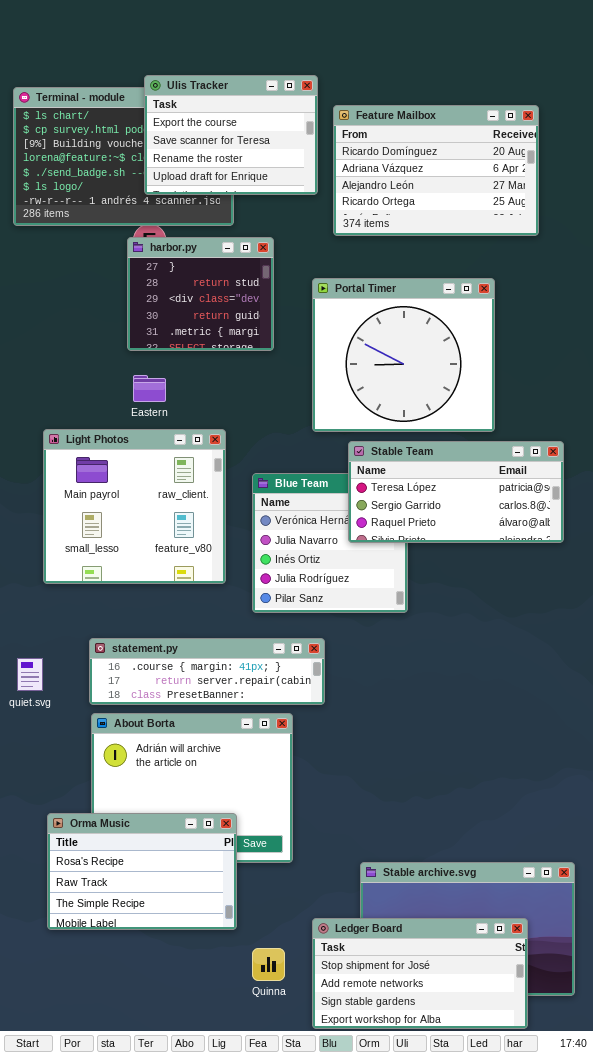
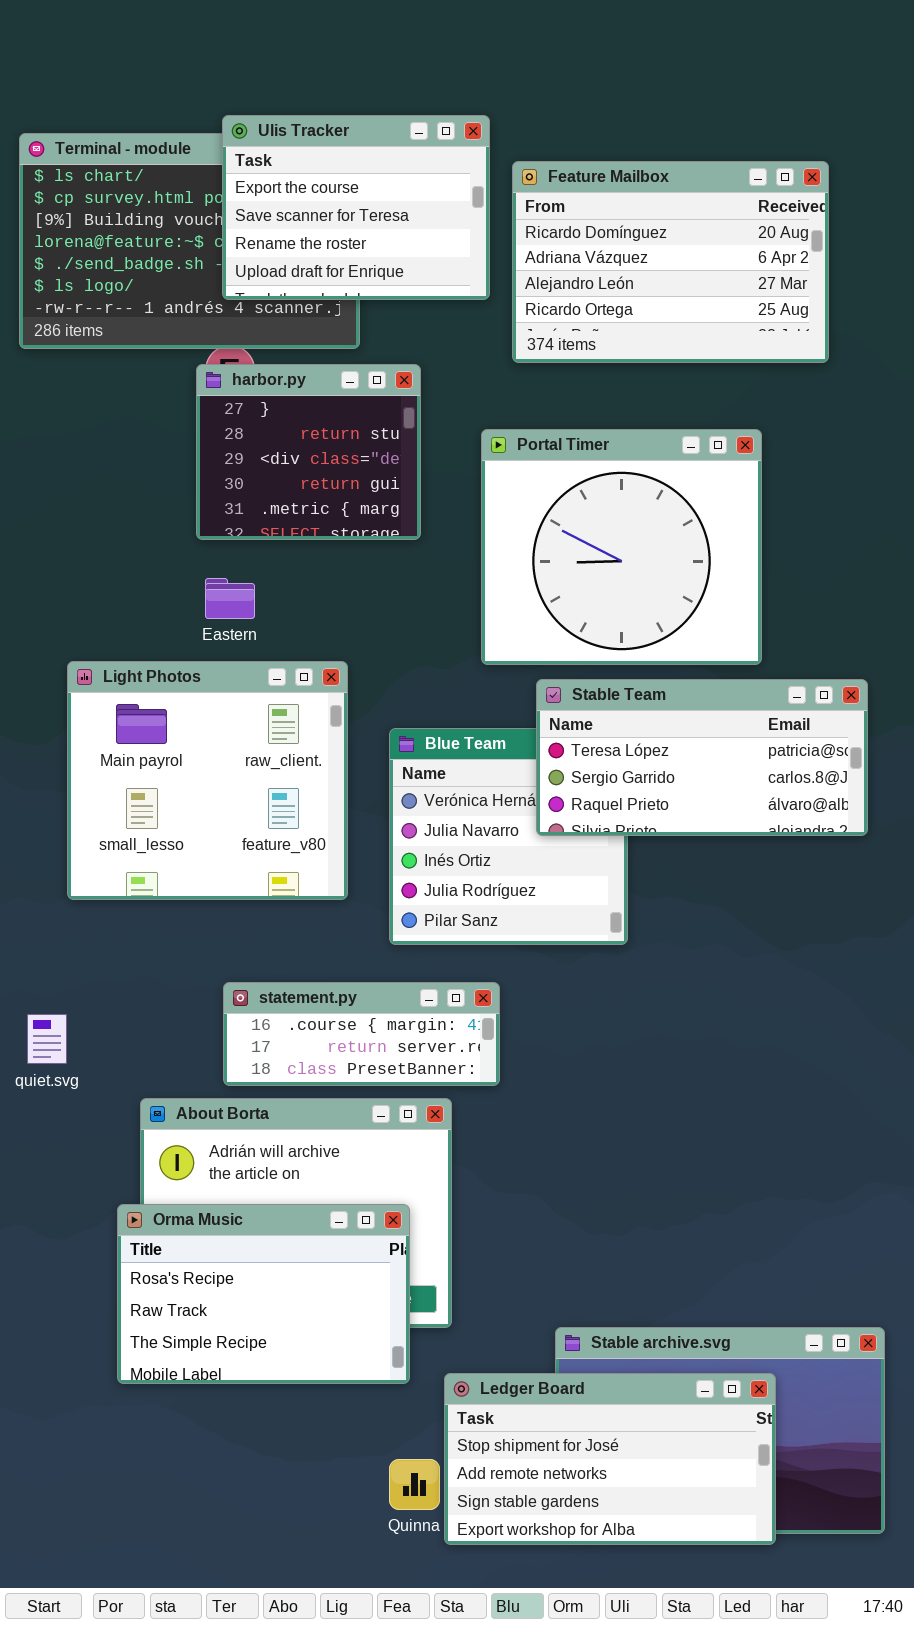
statement.py: [89,638,325,705] -> [223,982,500,1086], resized
Orma Music: [47,813,237,930] -> [117,1204,410,1384], moved
Ledger Board: [312,918,528,1029] -> [444,1373,776,1545], moved

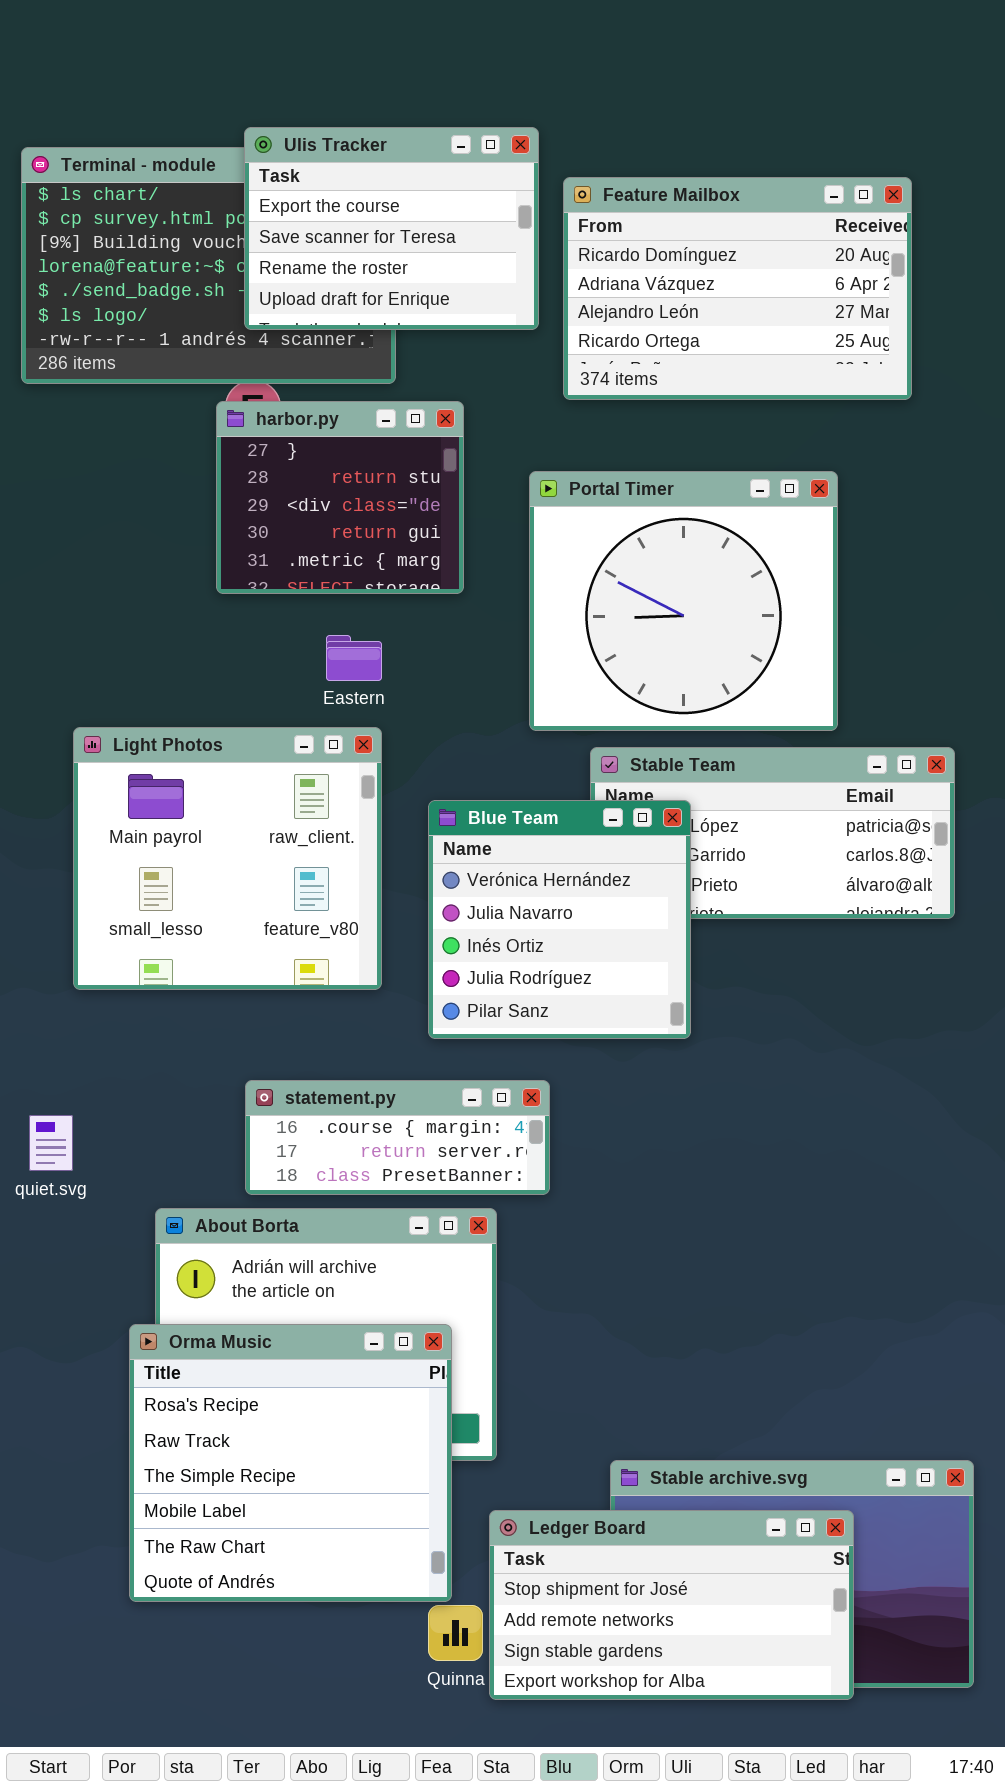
Eastern: [205,578,255,619] -> [326,635,382,681], moved
Blue Team: [389,728,628,945] -> [428,800,691,1039], raised
Orma Music: [117,1204,410,1384] -> [129,1324,452,1602], resized

